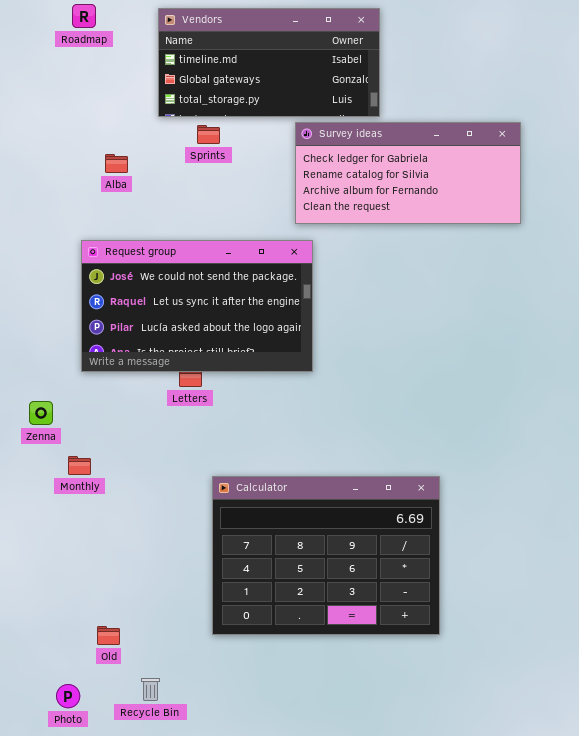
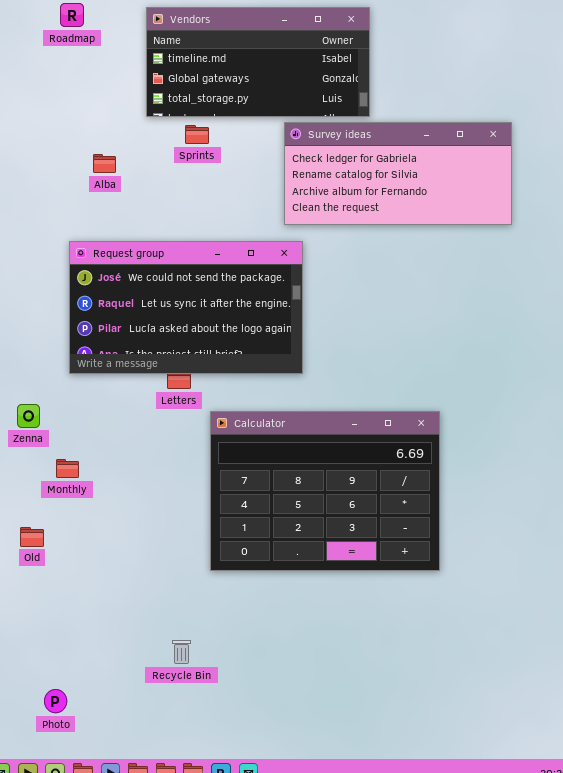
Calculator: [212,476,440,635] -> [210,411,440,571], moved
Old: [97,626,120,645] -> [20,527,44,547], moved
Recycle Bin: [141,678,160,701] -> [172,640,191,664], moved

